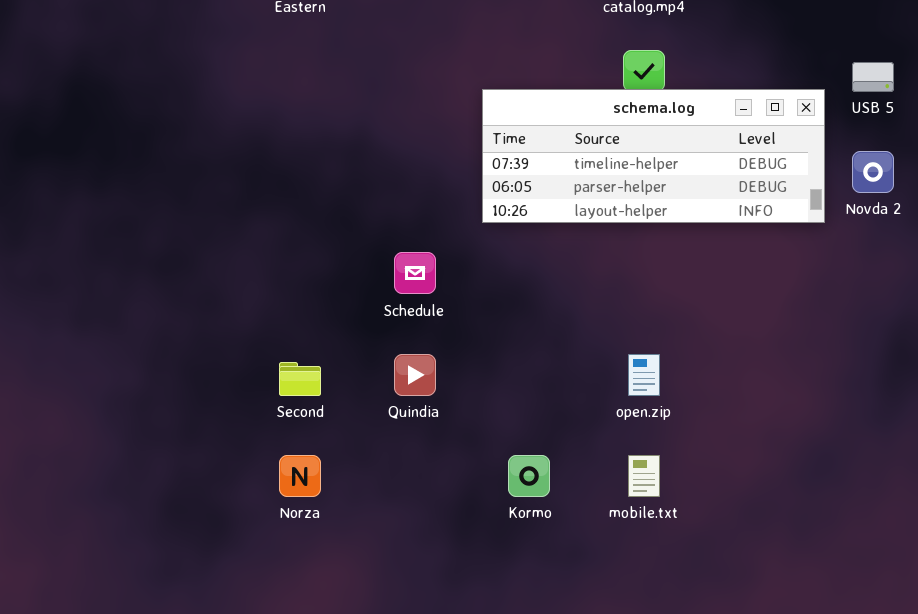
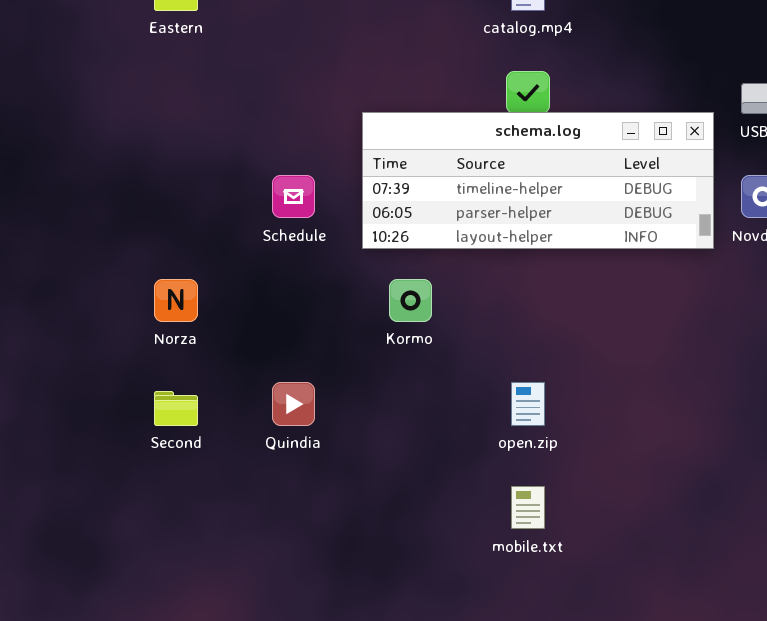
Schedule: [394,252,436,294] -> [272,175,315,218], moved
Norza: [279,455,321,497] -> [154,279,198,322], moved
Kormo: [508,455,550,497] -> [389,279,432,322], moved

